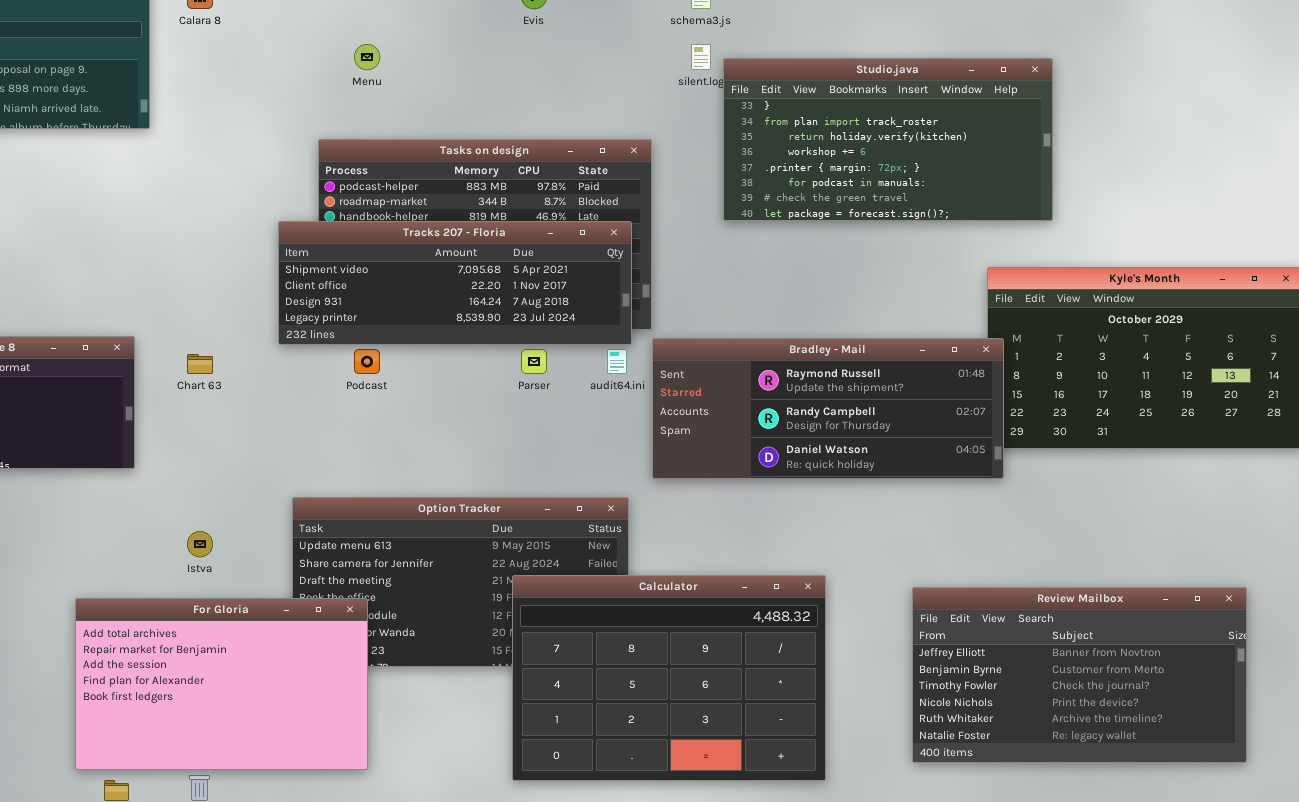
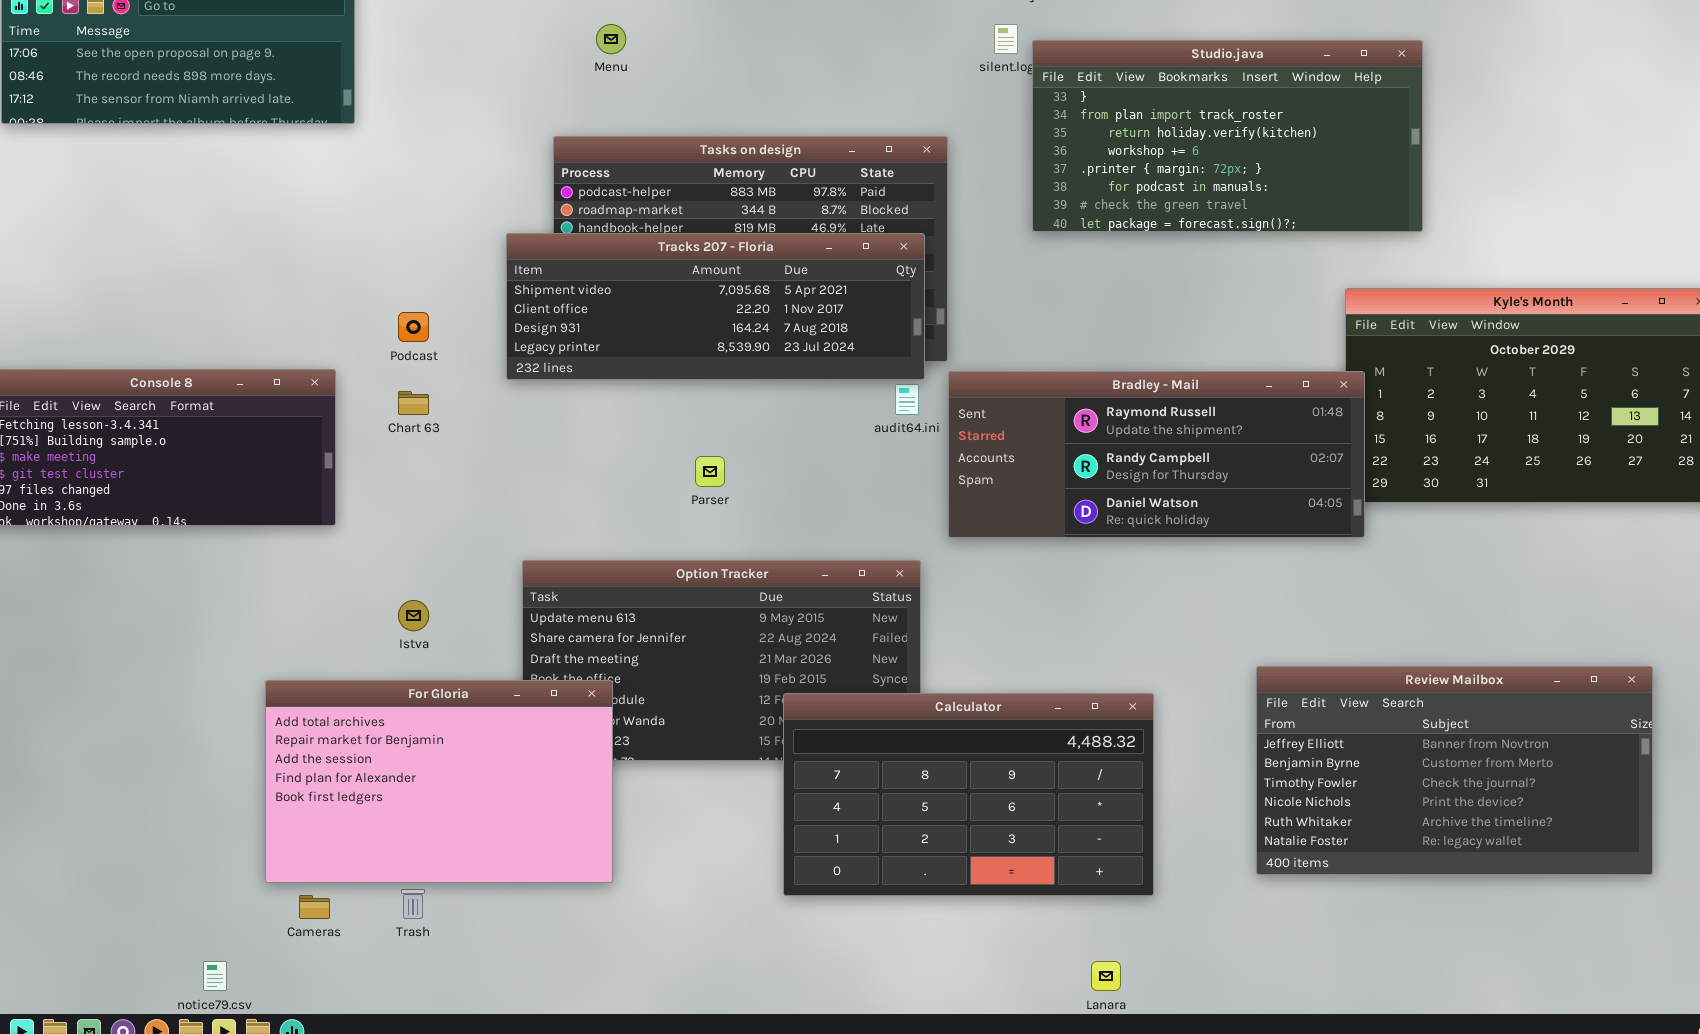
Podcast: [354,349,380,374] -> [398,312,429,342], moved
Parser: [521,349,547,374] -> [695,456,725,487], moved
Calculator: [512,575,826,781] -> [783,693,1154,896], resized

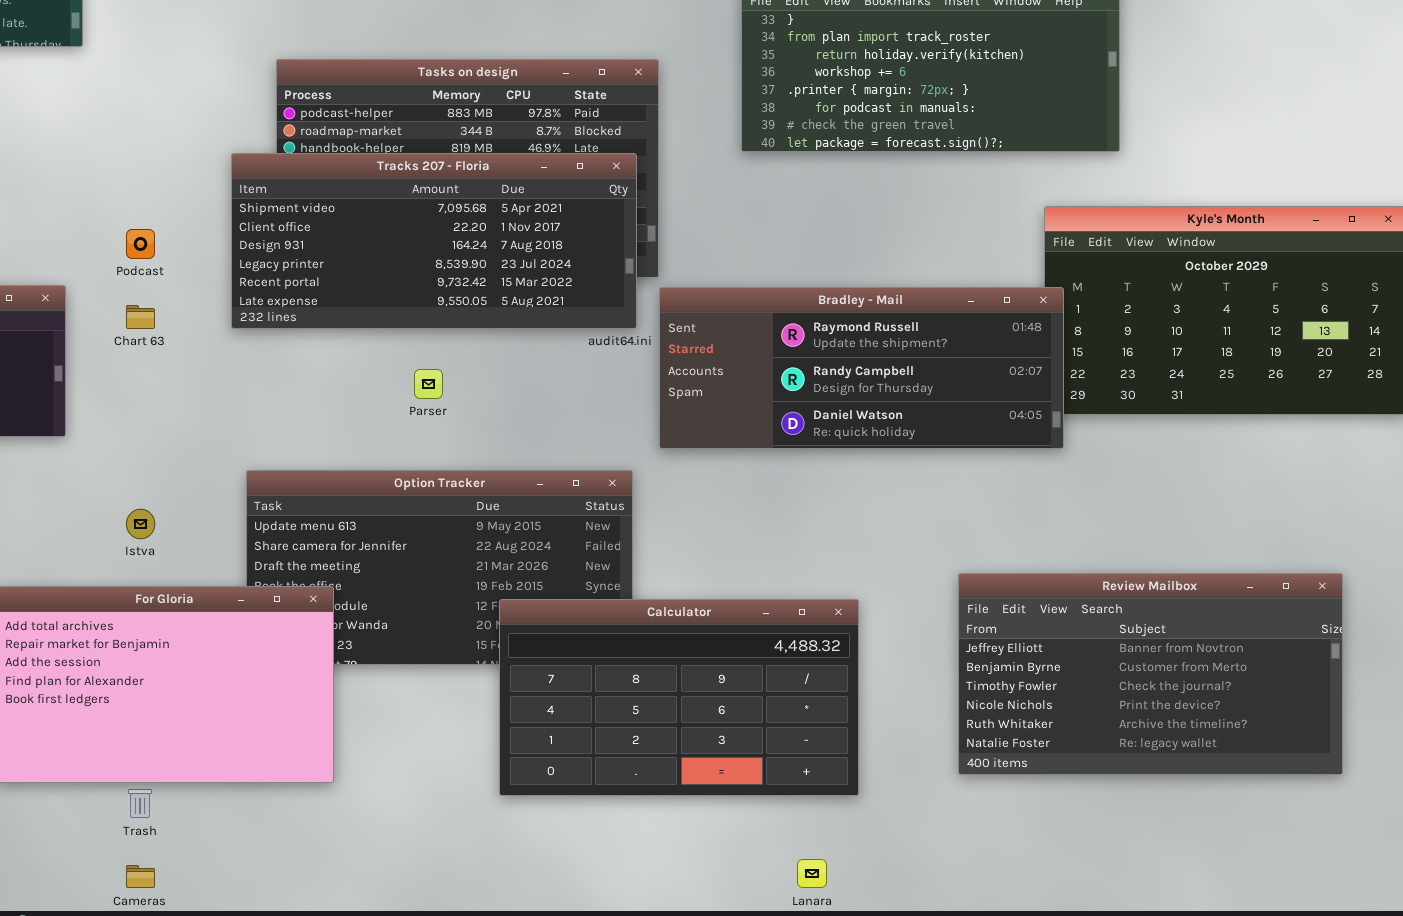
Tracks 207 - Floria: [506,233,925,380] -> [231,153,637,329], resized
Cameras: [299,895,330,919] -> [126,865,155,888], moved

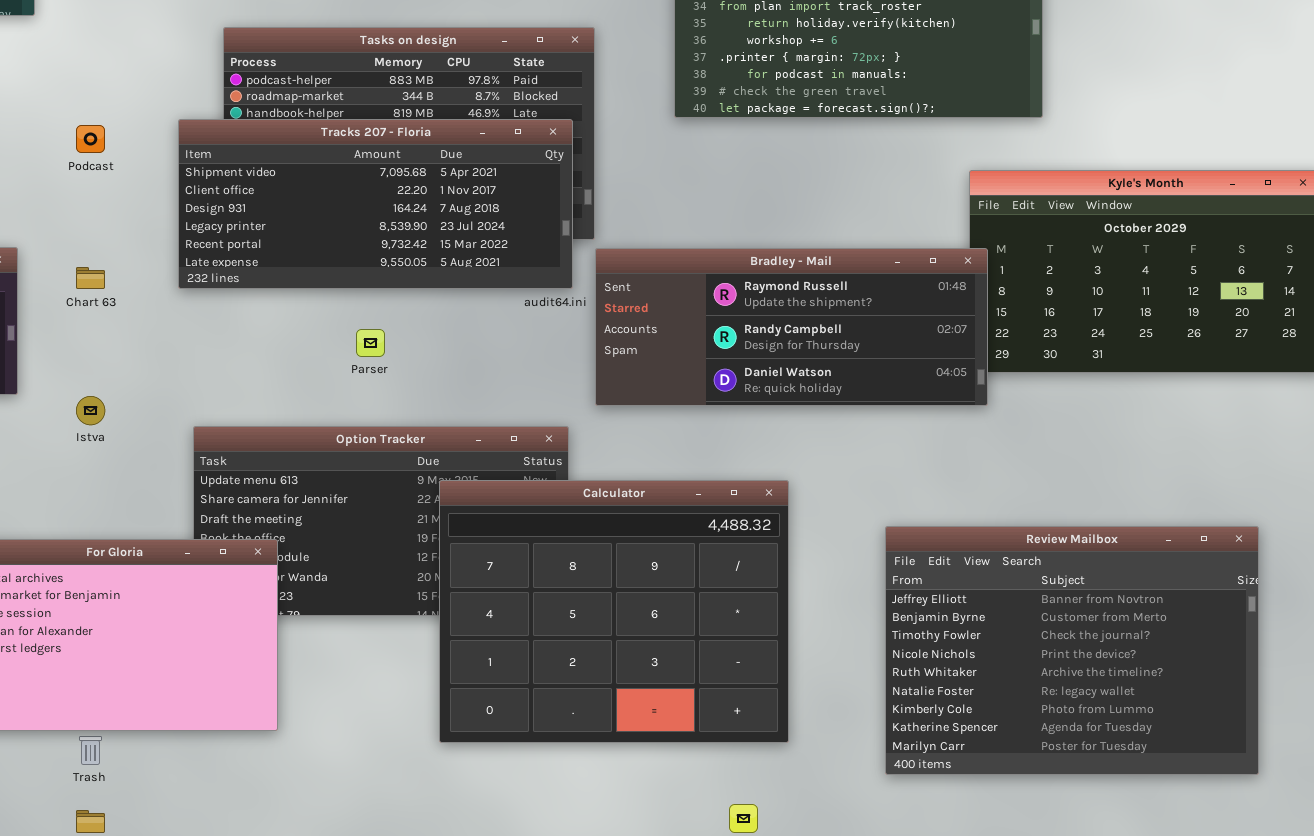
Podcast: [126,229,155,259] -> [76,125,105,153], moved
Istva: [126,509,155,539] -> [76,396,105,425], moved
Review Mailbox: [958,573,1343,775] -> [885,526,1259,775], resized
Calculator: [499,599,859,796] -> [439,480,789,743], resized

